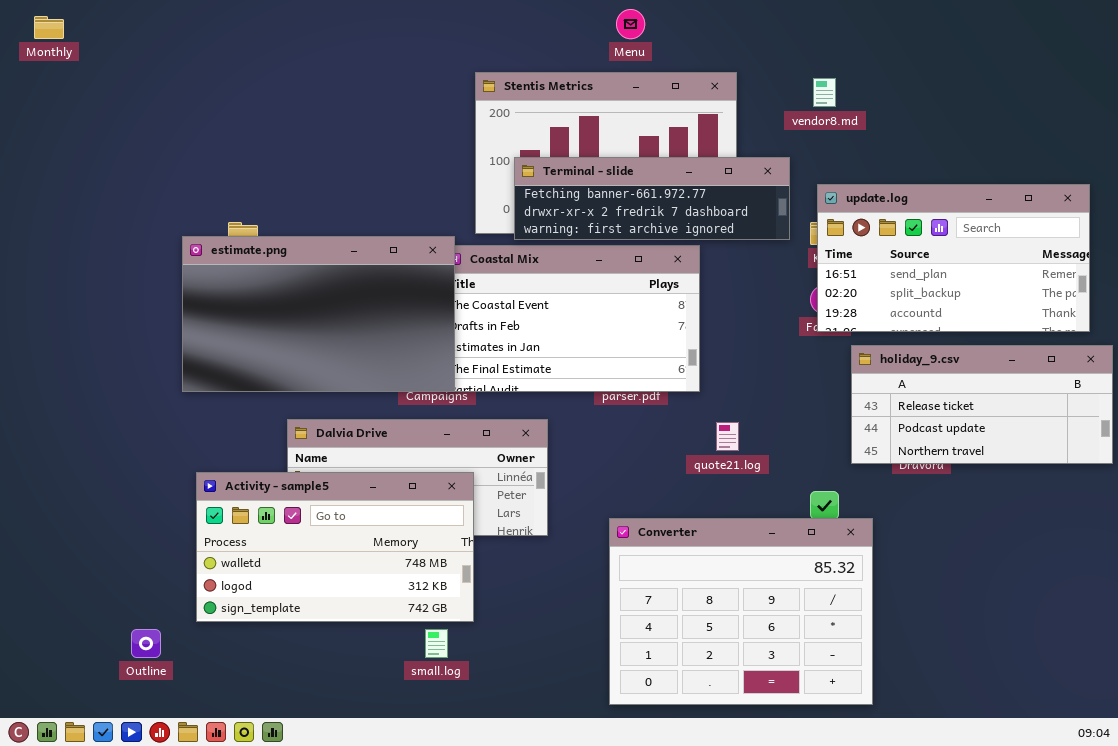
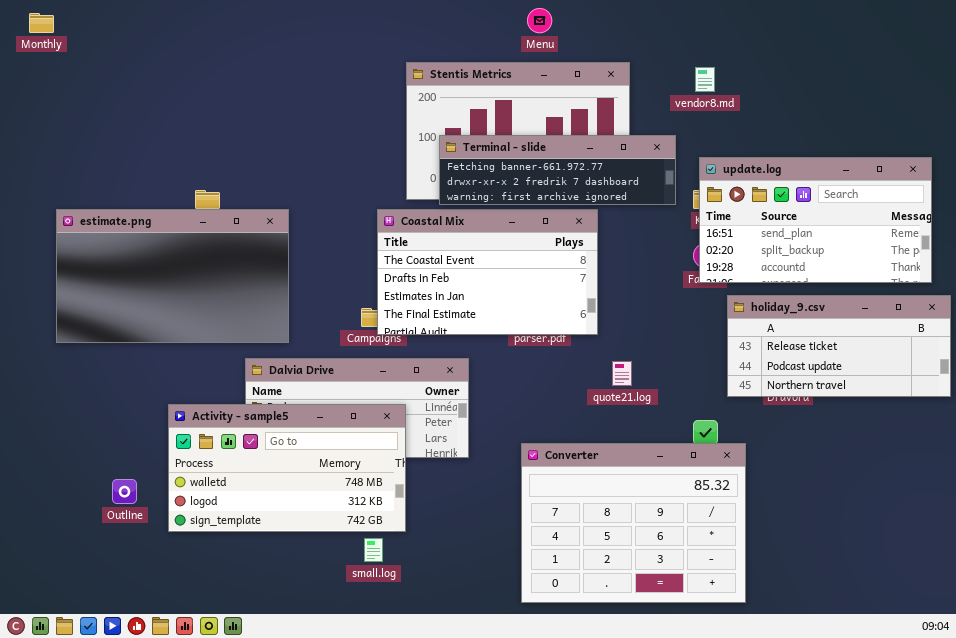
estimate.png: [182,236,455,392] -> [56,209,289,343], moved
Outline: [131,629,161,658] -> [112,479,137,504], moved

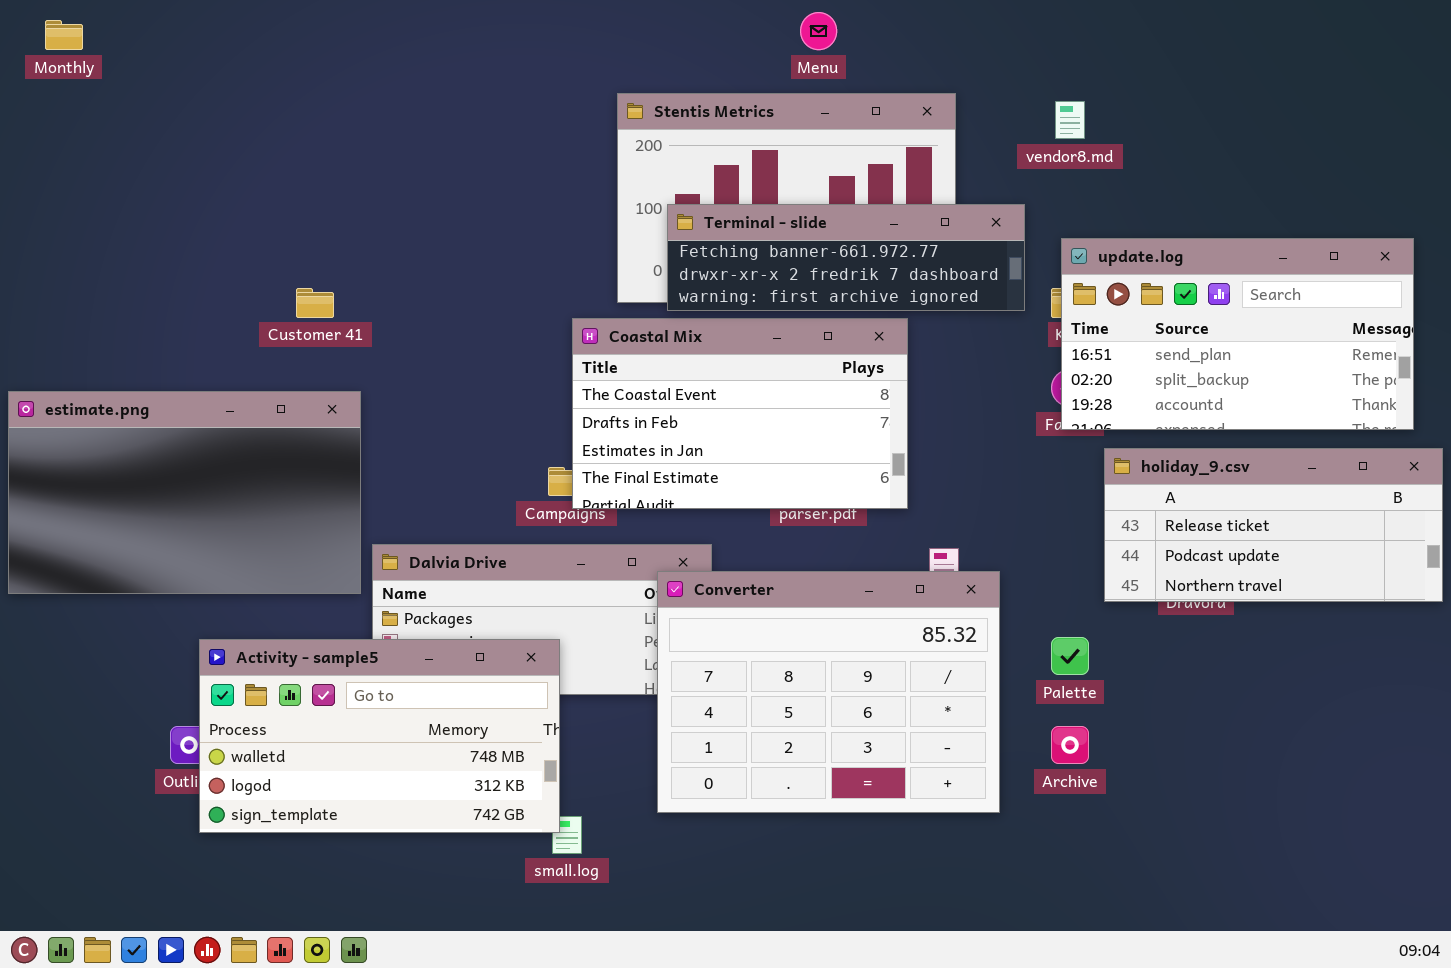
estimate.png: [56,209,289,343] -> [8,391,361,594], moved
Activity - sample5: [168,404,406,532] -> [199,639,560,833], moved
Converter: [521,443,746,603] -> [657,571,1000,813], moved

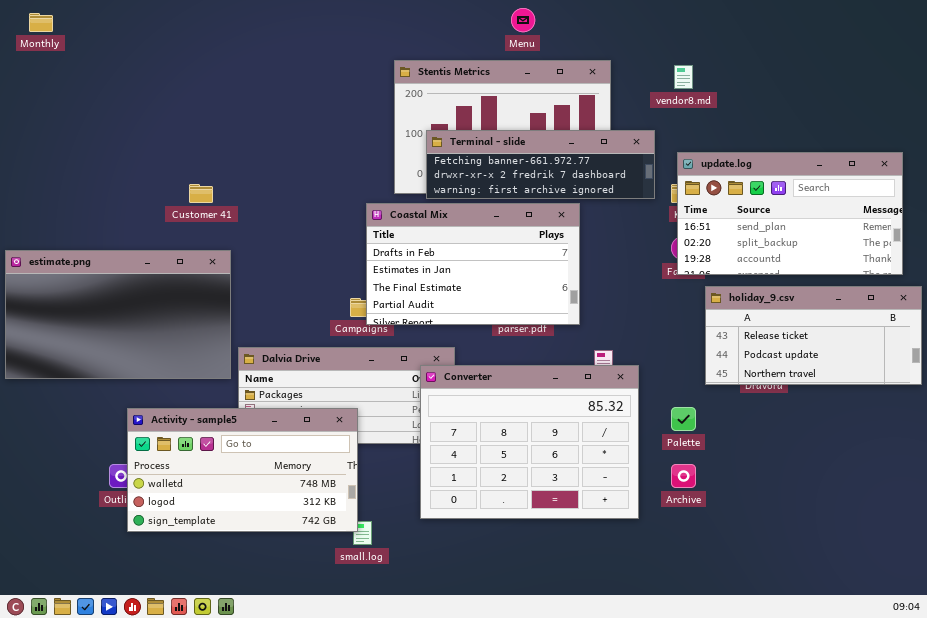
Coastal Mix: [572,318,908,509] -> [366,203,580,325], scrolled down 1 row

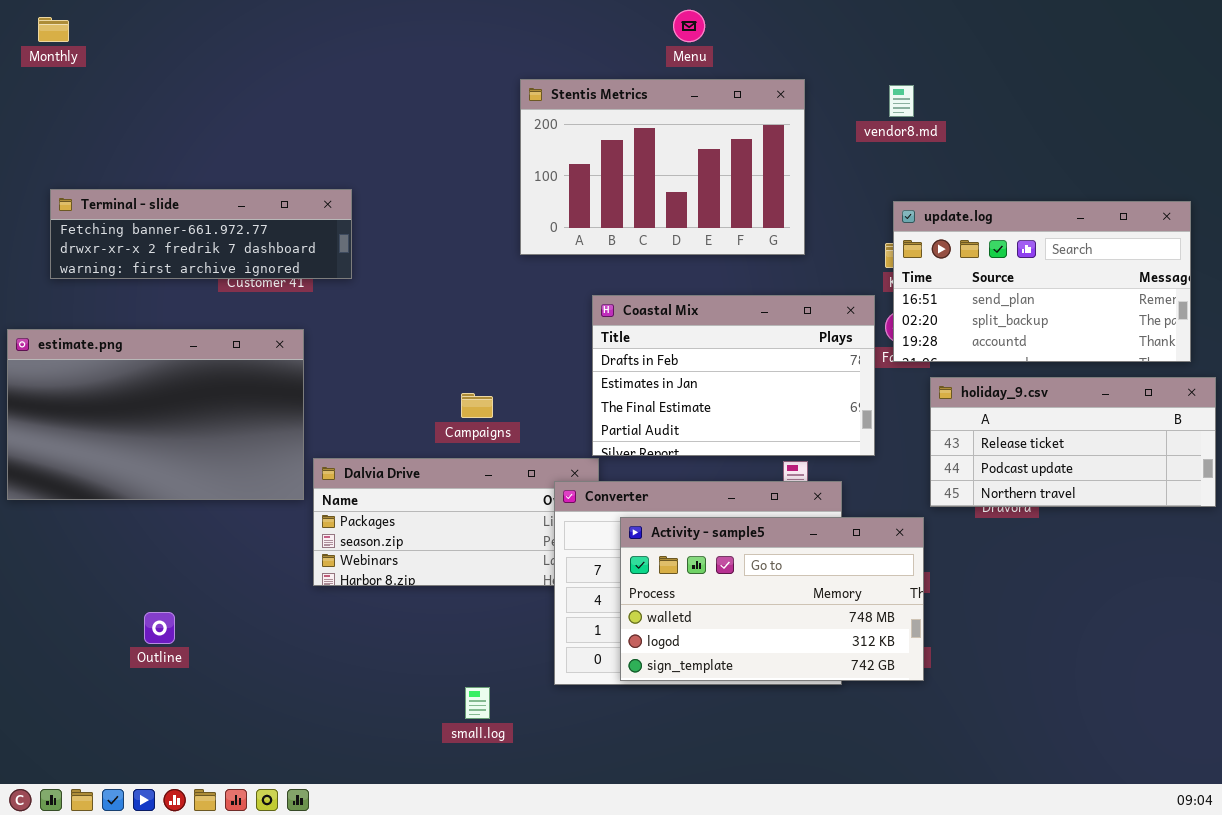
Terminal - slide: [426,130,655,199] -> [50,189,352,279], moved
Coastal Mix: [366,203,580,325] -> [592,295,875,456], moved
Activity - sample5: [127,408,358,532] -> [620,517,924,681], moved

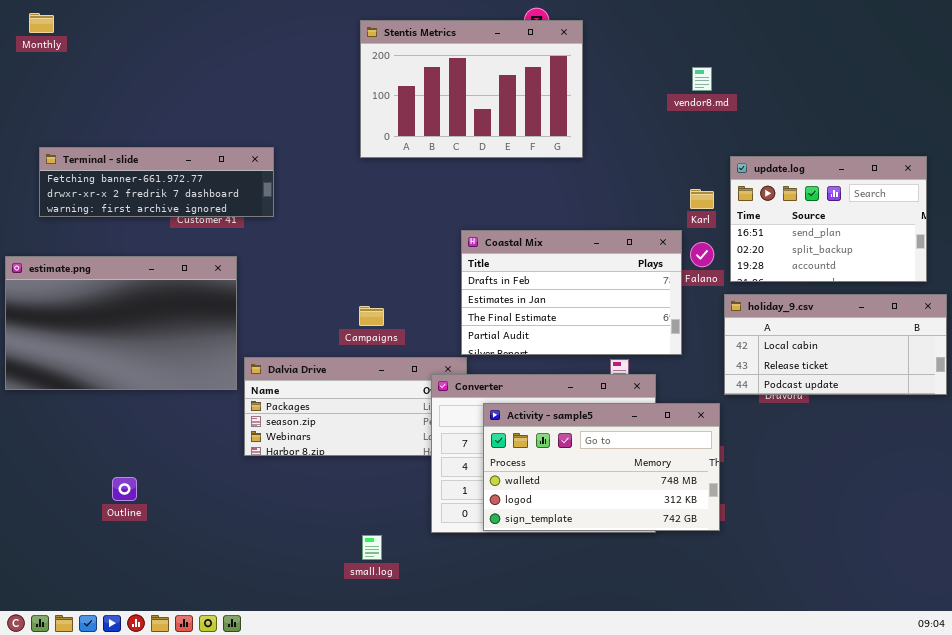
Stentis Metrics: [520,79,805,255] -> [360,20,583,158], moved
update.log: [893,201,1191,362] -> [730,156,927,282], resized
holiday_9.csv: [930,377,1216,507] -> [724,294,947,395], scrolled up 1 row

